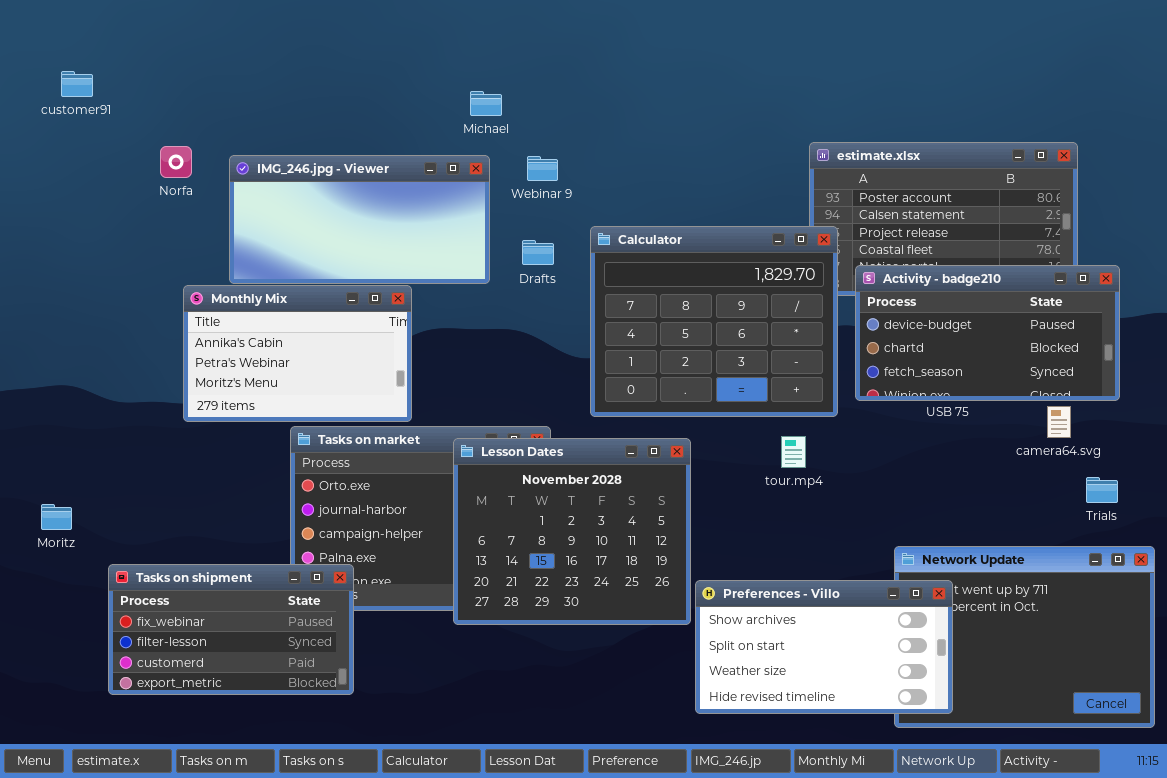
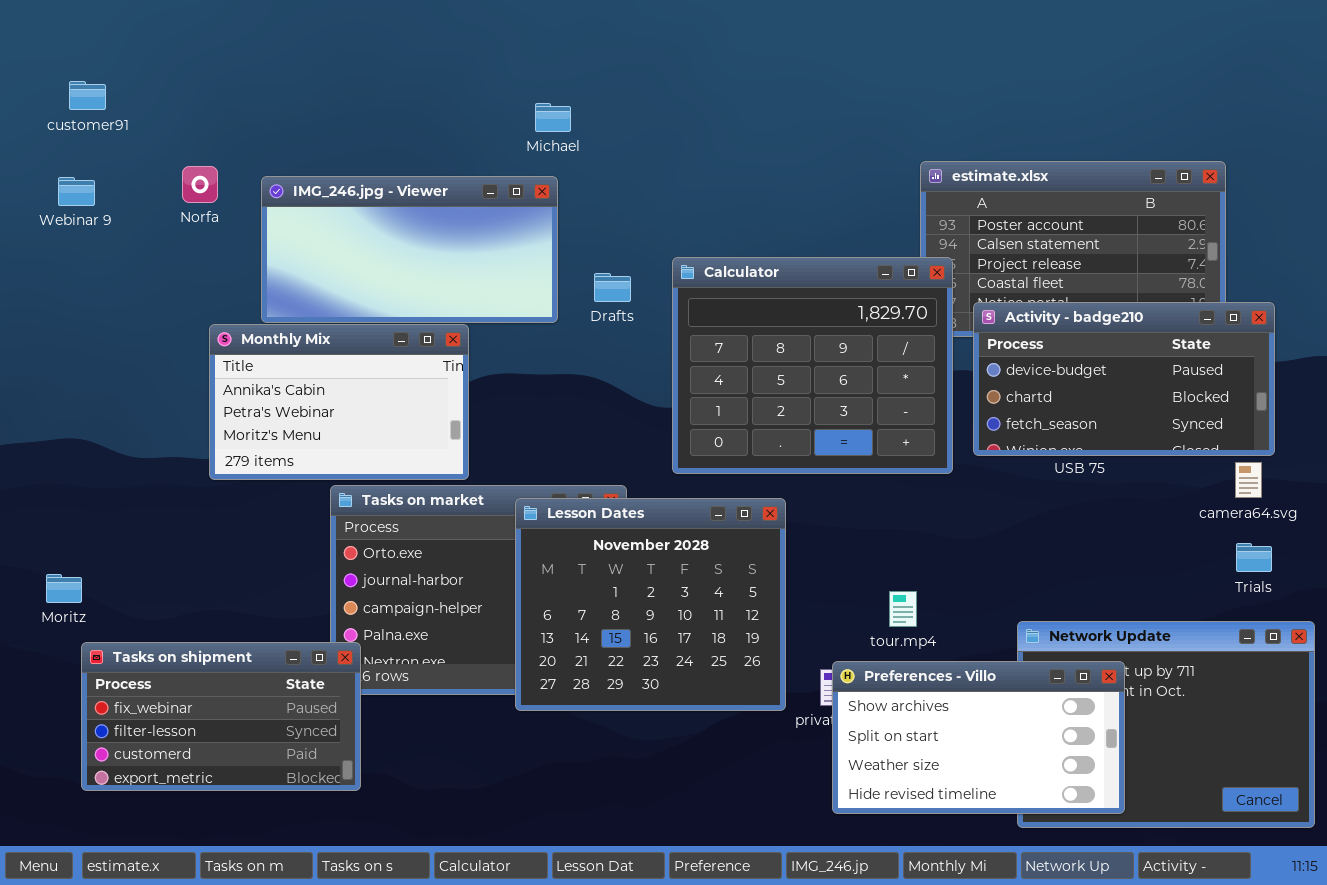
Webinar 9: [527,156,558,181] -> [58,177,95,206], moved
camera64.svg: [1047,406,1071,438] -> [1235,462,1262,498], moved
tour.mp4: [781,436,806,468] -> [889,591,917,627], moved
Tasks on shipment: [108,564,354,695] -> [81,642,361,791], moved
Preferences - Villo: [695,580,953,714] -> [832,661,1125,814], moved

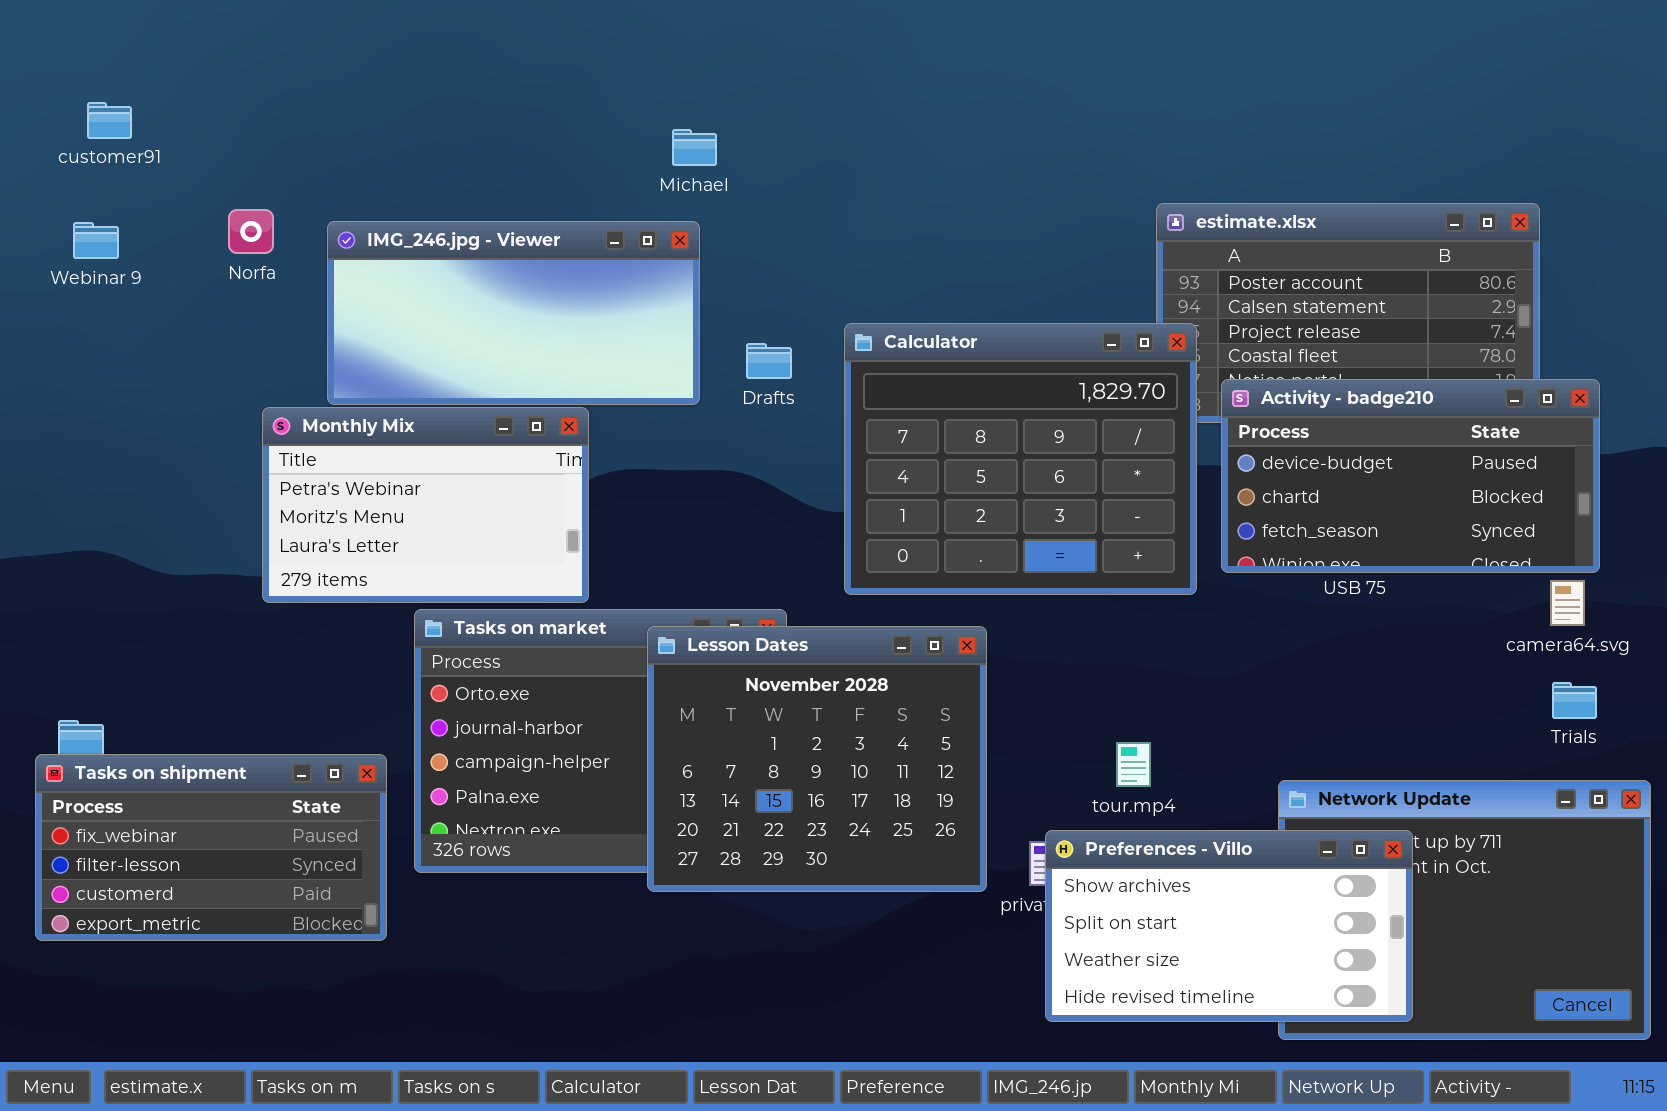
Monthly Mix: [209,324,469,480] -> [262,407,589,603], scrolled down 1 row
Tasks on shipment: [81,642,361,791] -> [35,754,387,941], moved

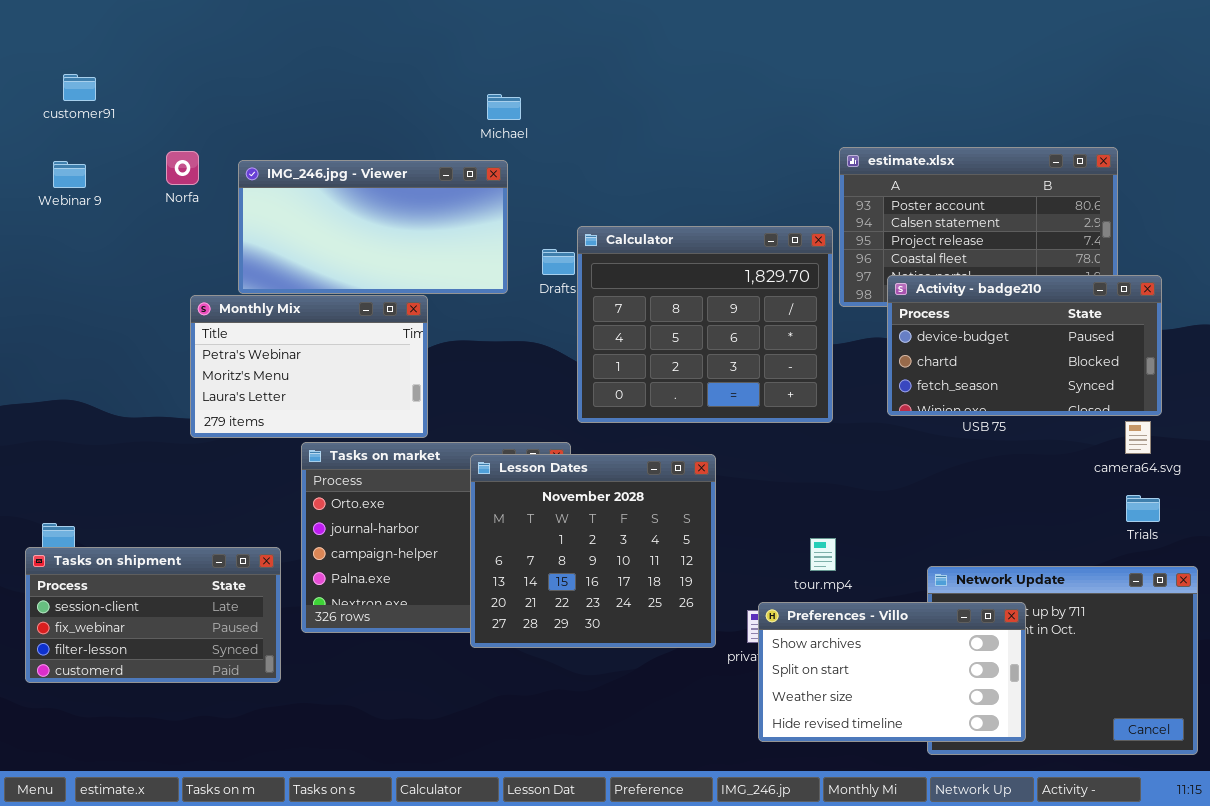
Calculator: [844,323,1197,595] -> [577,226,833,423], moved
Tasks on shipment: [35,754,387,941] -> [25,547,281,683], scrolled up 1 row

